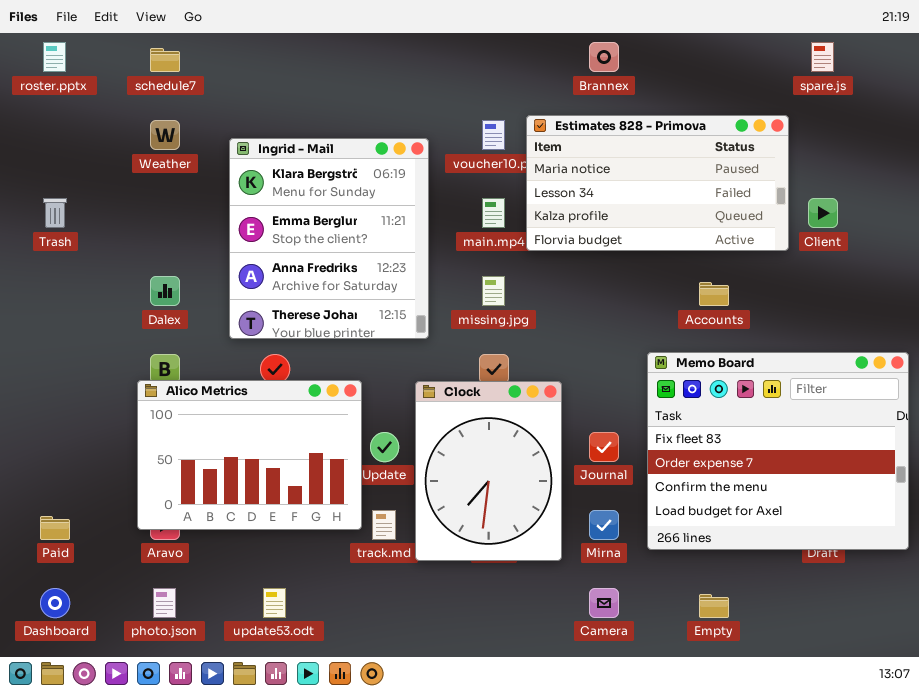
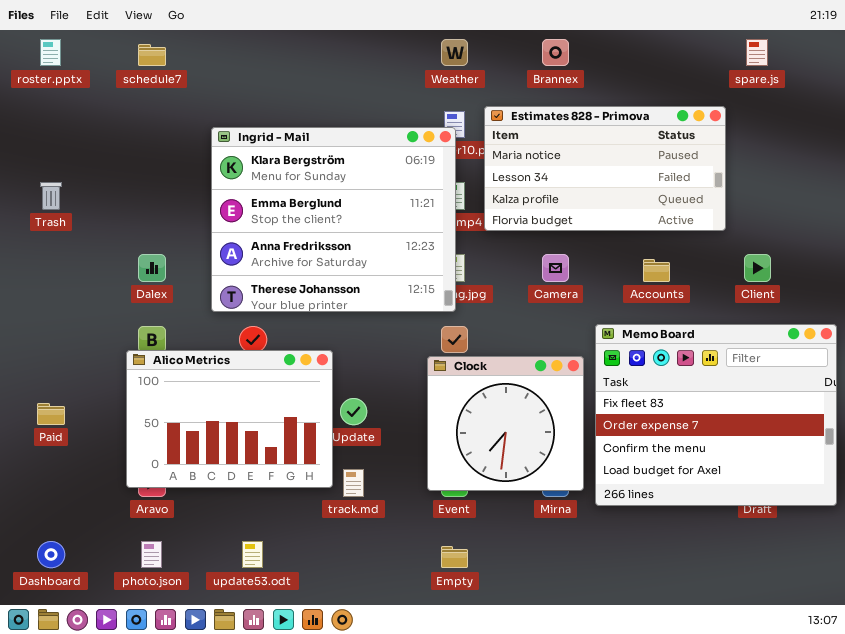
Weather: [150,120,180,150] -> [441,39,468,66], moved
Ingrid - Mail: [229,138,429,339] -> [211,127,456,312], resized
Client: [808,198,838,228] -> [744,254,771,282], moved
Clock: [415,381,562,561] -> [427,356,584,491], moved, resized
Paid: [40,516,70,540] -> [37,403,65,425], moved
Camera: [589,588,619,618] -> [542,254,569,282], moved
Empty: [699,594,729,618] -> [441,546,468,568], moved

